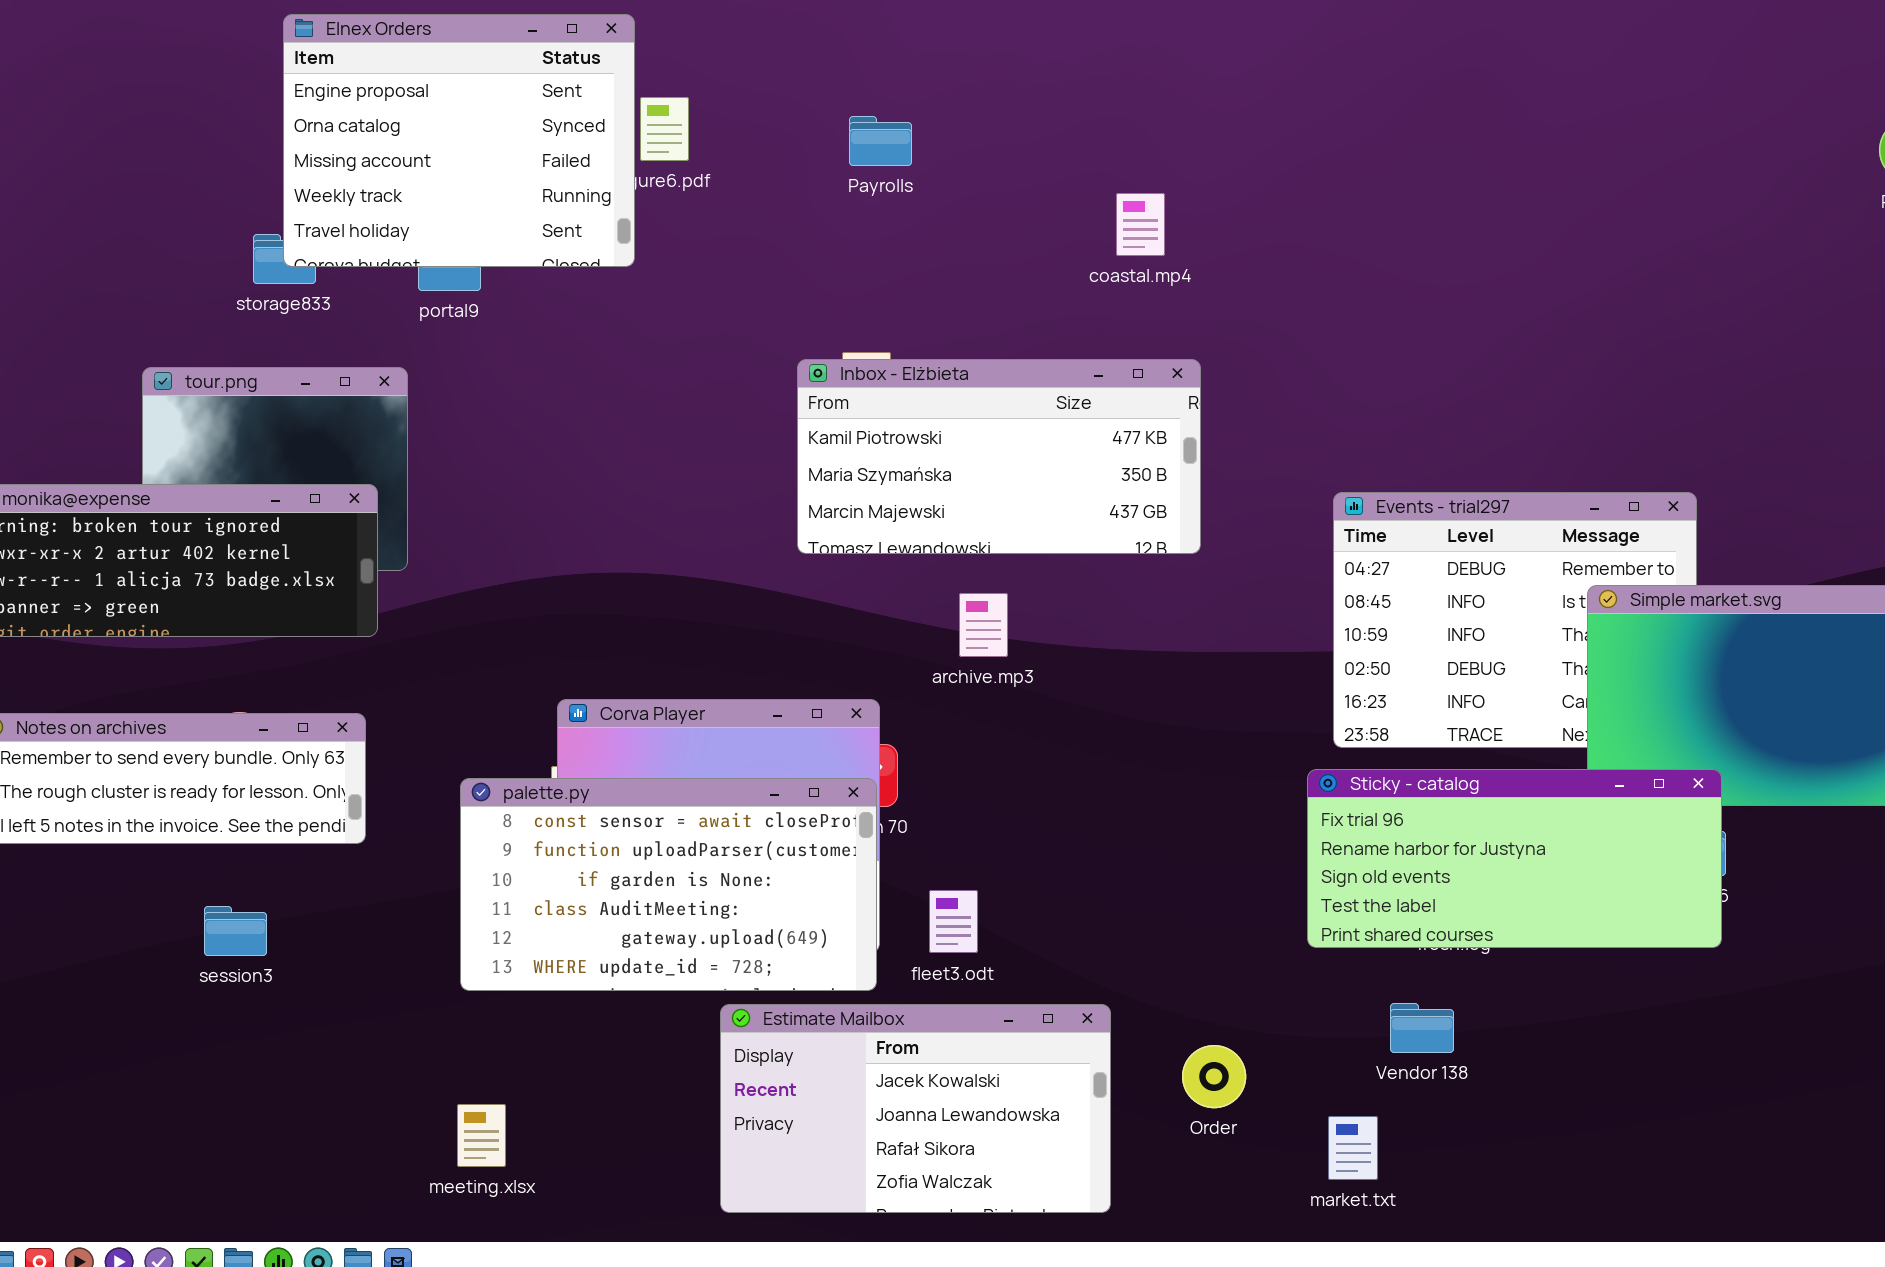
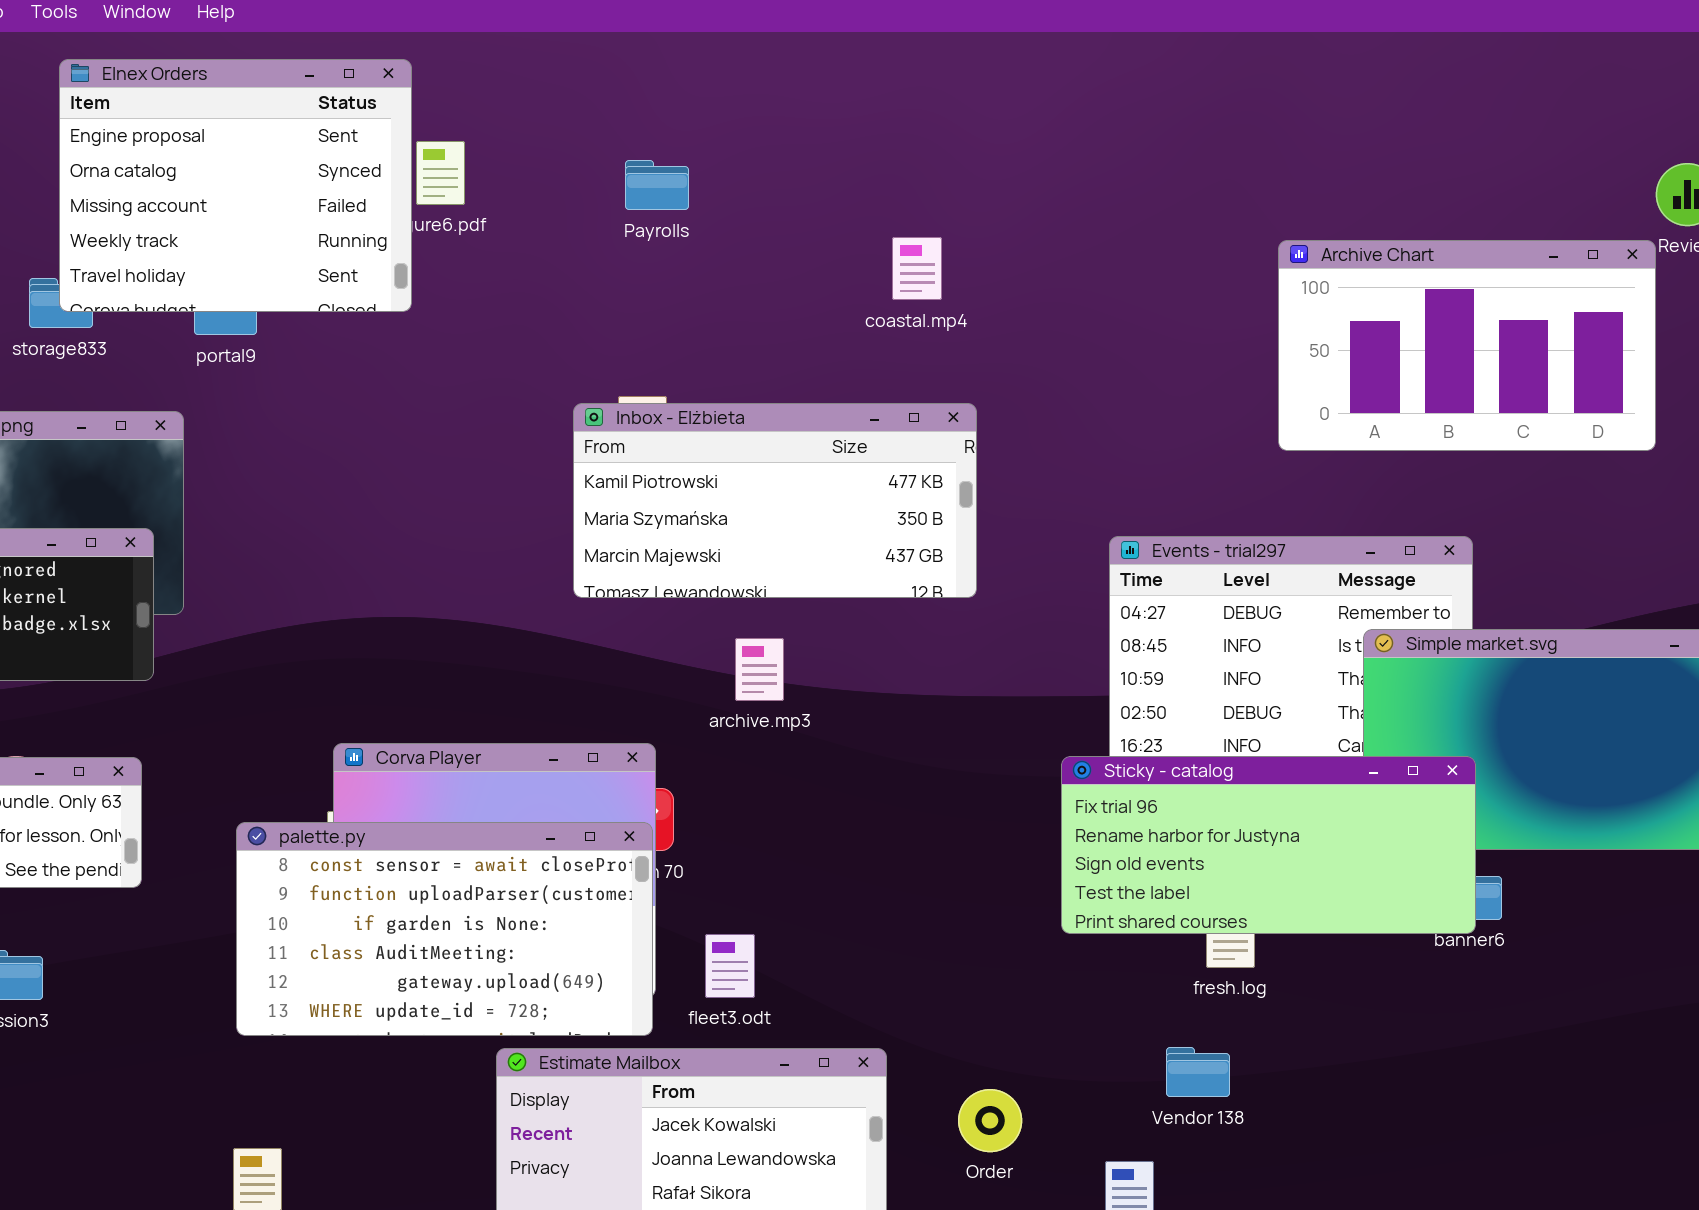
Archive Chart: none -> [1278,240,1656,451], opened
Sticky - catalog: [1307,769,1722,948] -> [1061,756,1476,934], moved

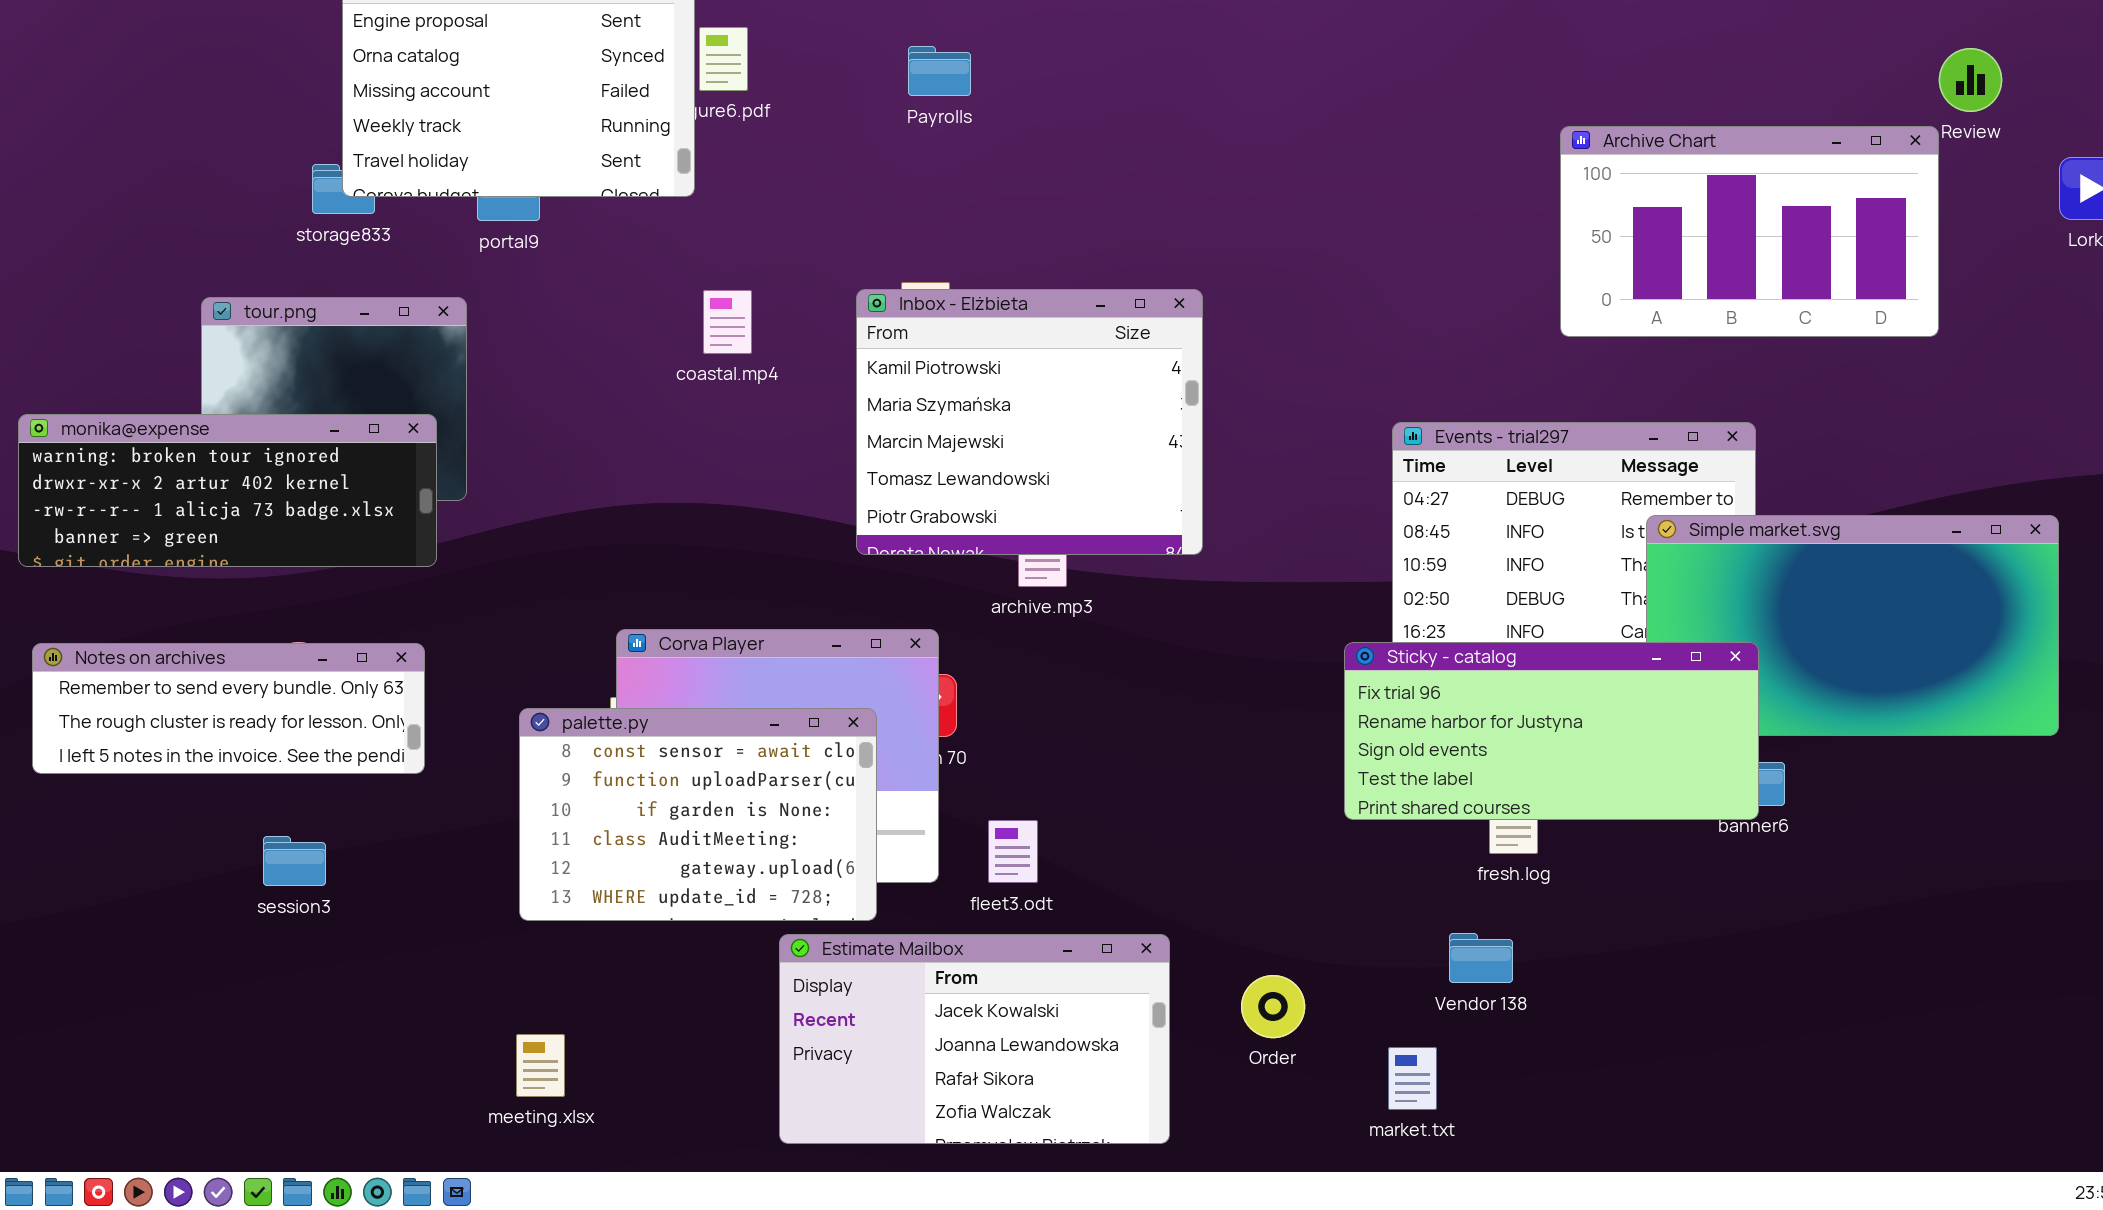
coastal.mp4: [892,237,942,300] -> [703,290,752,354], moved
Inbox - Elżbieta: [573,403,977,598] -> [856,289,1203,555], resized
palette.py: [236,822,653,1036] -> [519,708,877,921], resized

